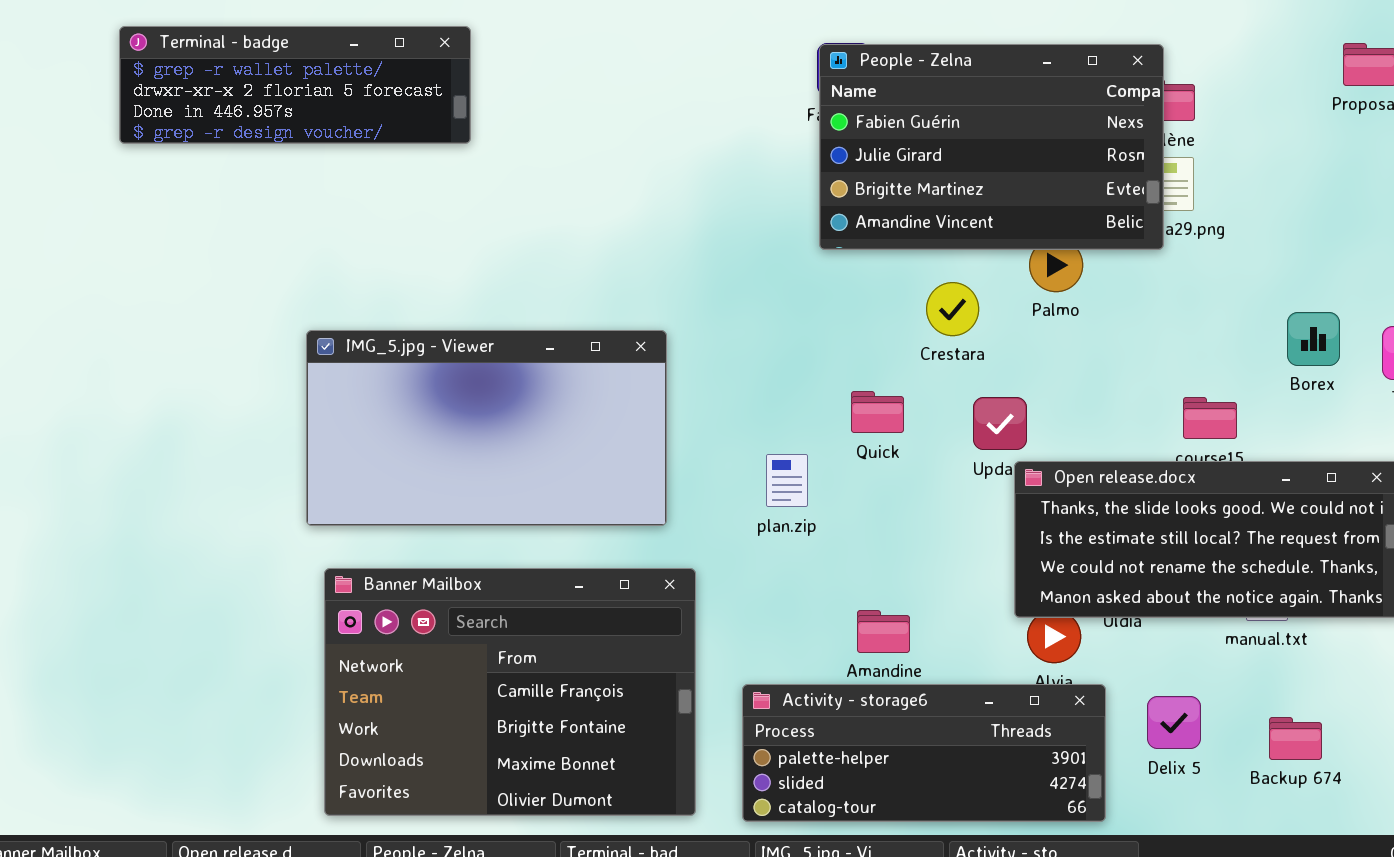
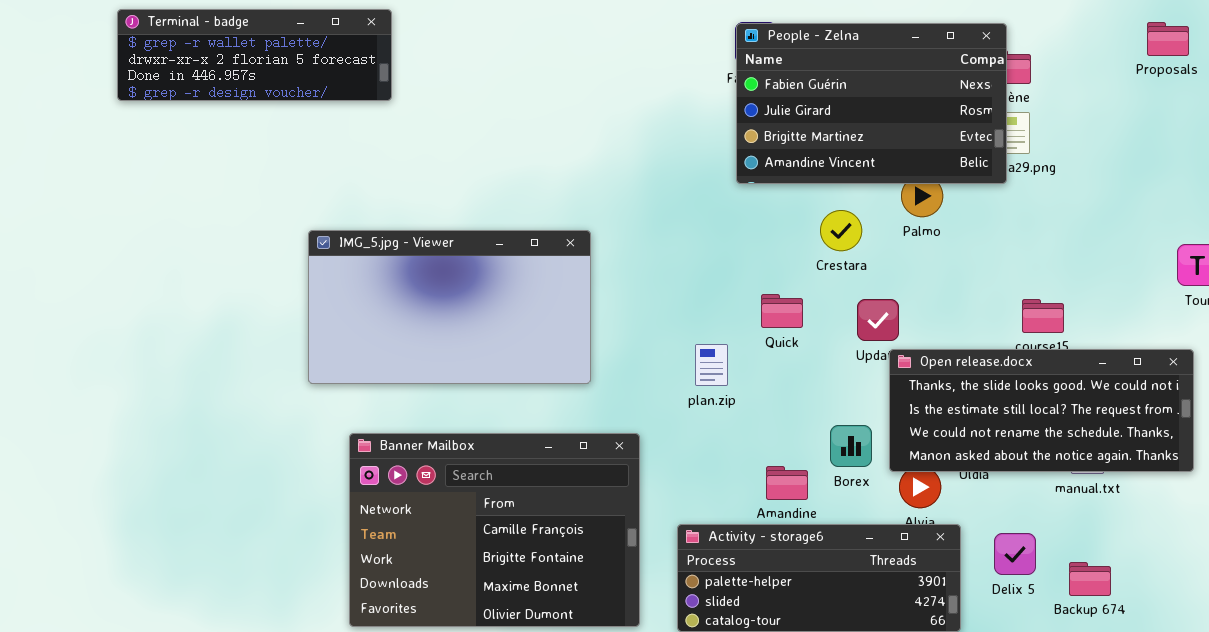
Terminal - badge: [119,26,471,144] -> [117,9,392,101], moved
Borex: [1287,312,1340,366] -> [830,425,872,467], moved
IMG_5.jpg - Viewer: [306,330,667,526] -> [308,230,591,384], moved
Backup 674: [1269,717,1322,760] -> [1069,562,1111,596], moved

